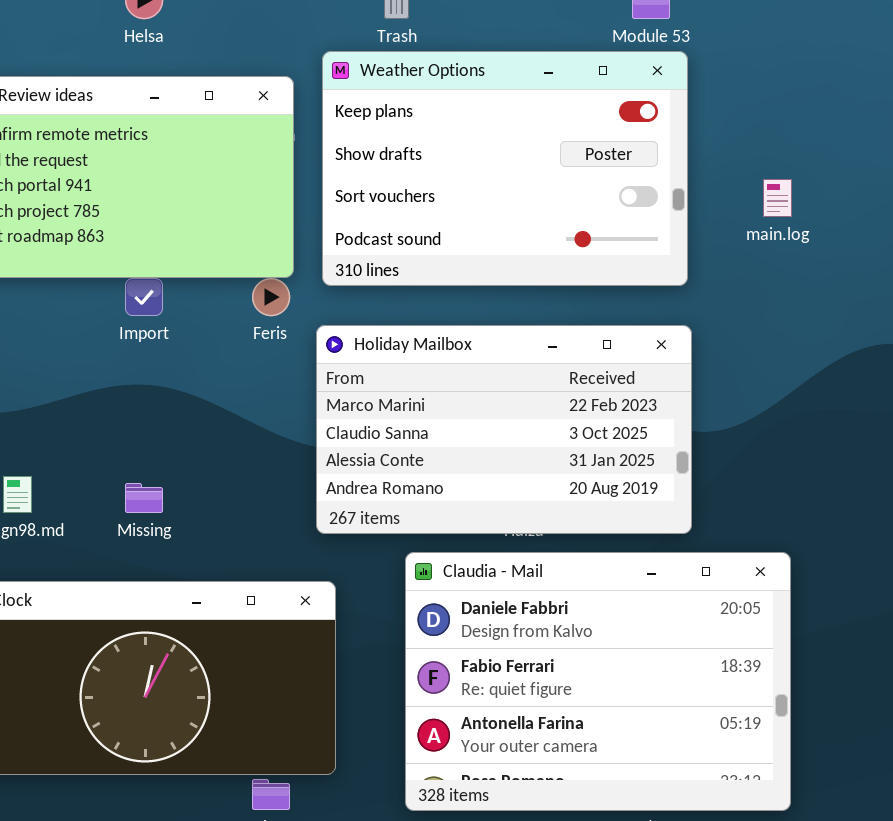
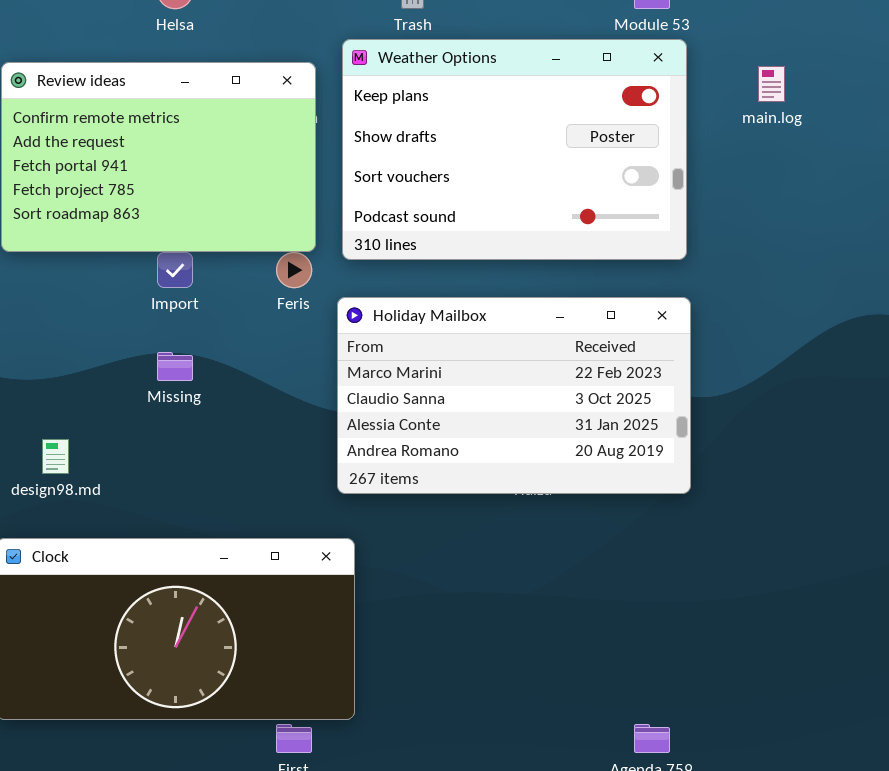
main.log: [763,179,792,217] -> [758,66,785,102], moved
Missing: [125,483,163,513] -> [157,352,193,381], moved
Claudia - Mail: [405,552,791,811] -> none, closed

